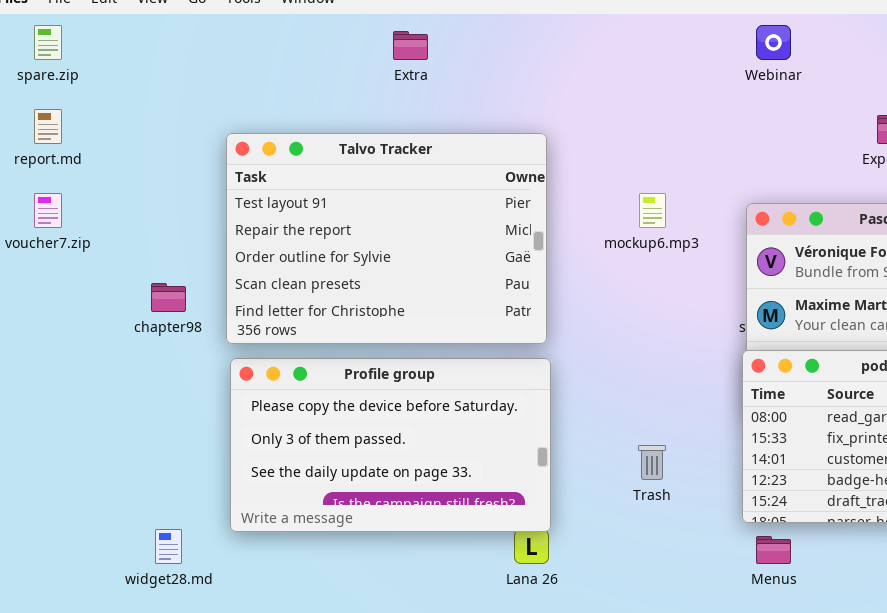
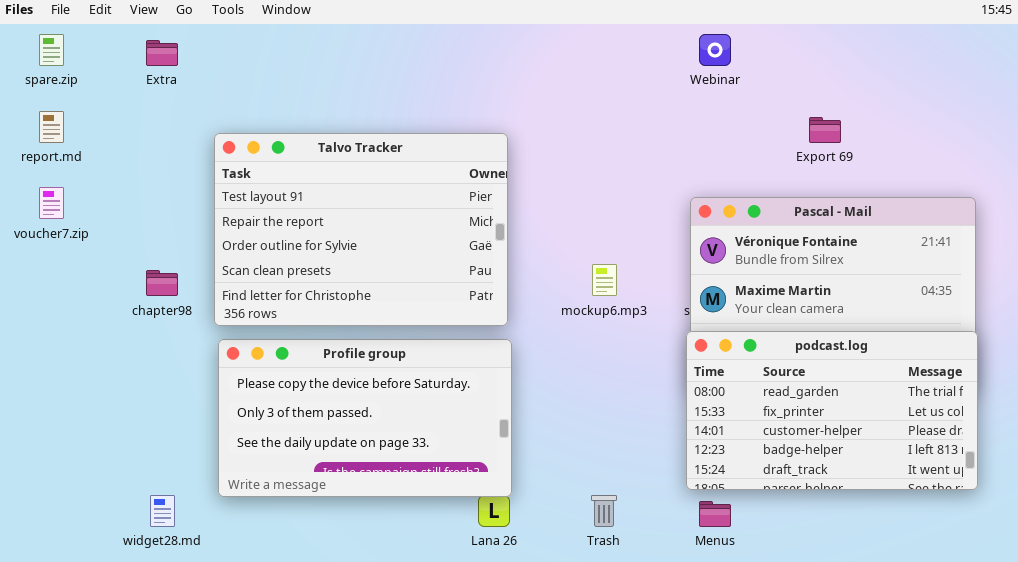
Extra: [393,31,428,60] -> [146,40,178,66], moved
mockup6.mp3: [639,193,666,228] -> [592,264,617,296], moved
Trash: [638,445,666,480] -> [591,495,617,527], moved

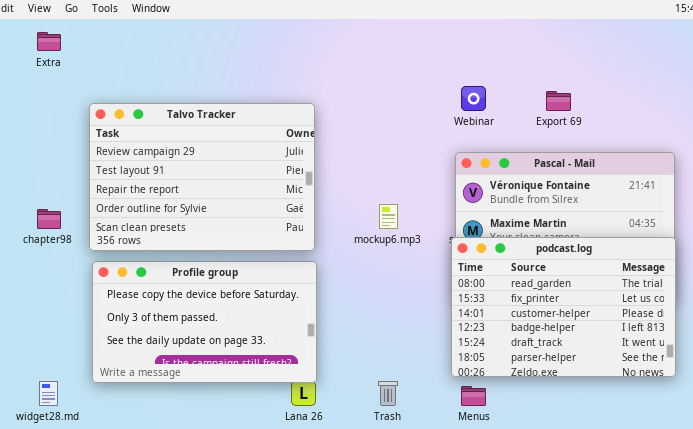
Webinar: [699,34,731,66] -> [461,86,486,111], moved
Talvo Tracker: [214,133,508,326] -> [89,103,315,251], scrolled up 1 row
podcast.log: [686,331,978,490] -> [451,237,676,377], resized

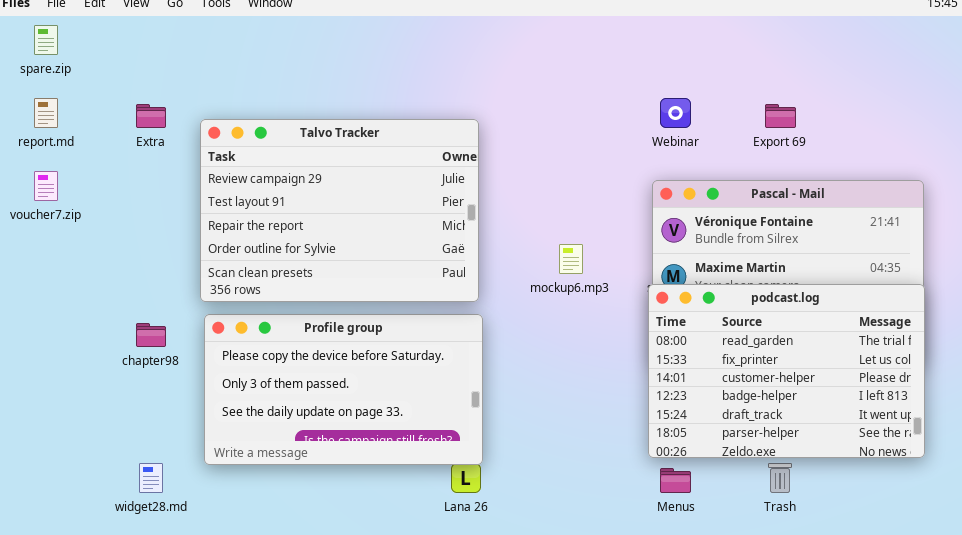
Extra: [37,32,61,51] -> [136,104,166,128], moved
chapter98: [37,209,61,229] -> [136,323,166,347], moved
Trash: [378,381,398,406] -> [768,463,792,493], moved

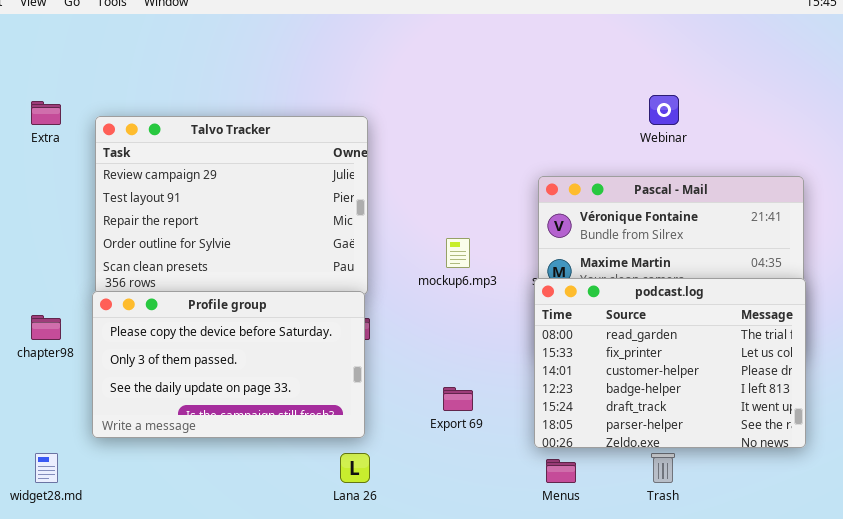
Webinar: [660,98,691,128] -> [649,95,679,125], moved
Export 69: [765,104,796,128] -> [443,387,473,411], moved
Profile group: [204,314,483,465] -> [92,291,365,438], moved

